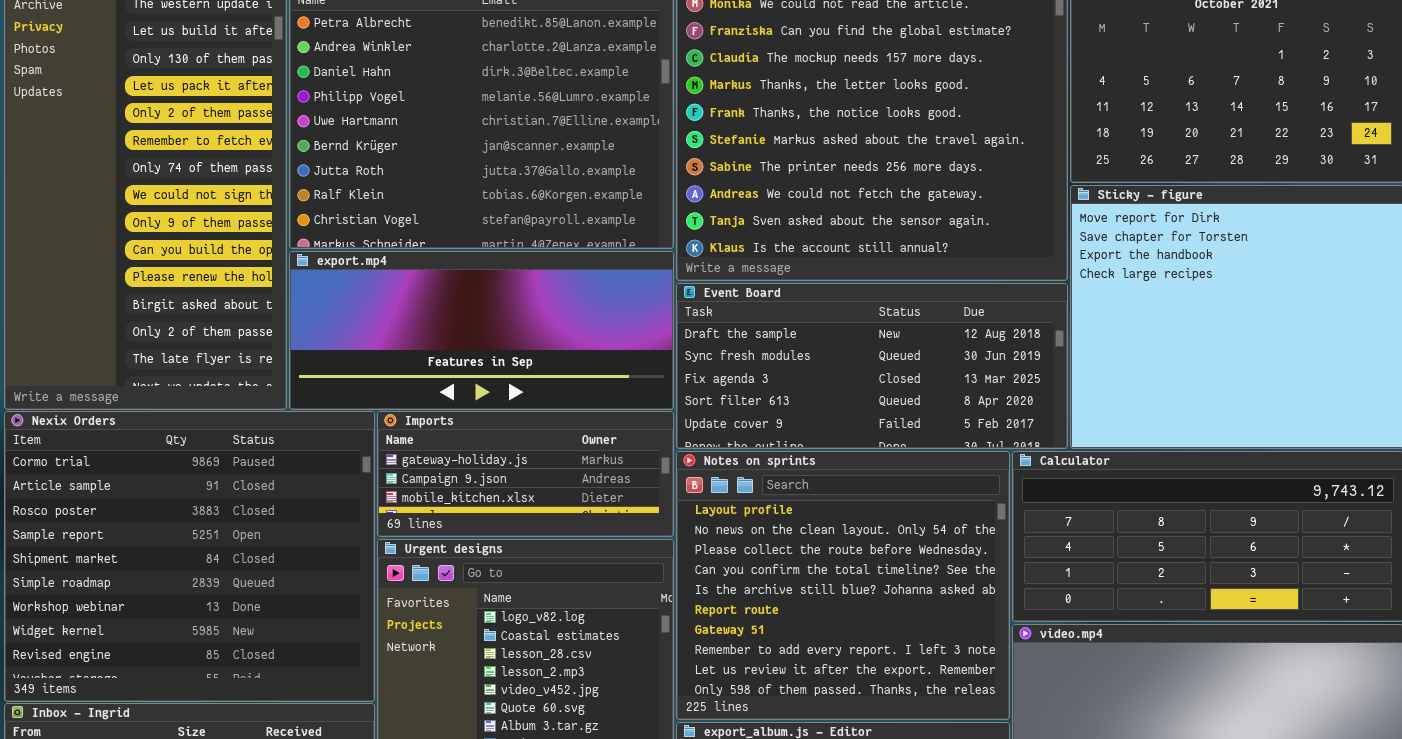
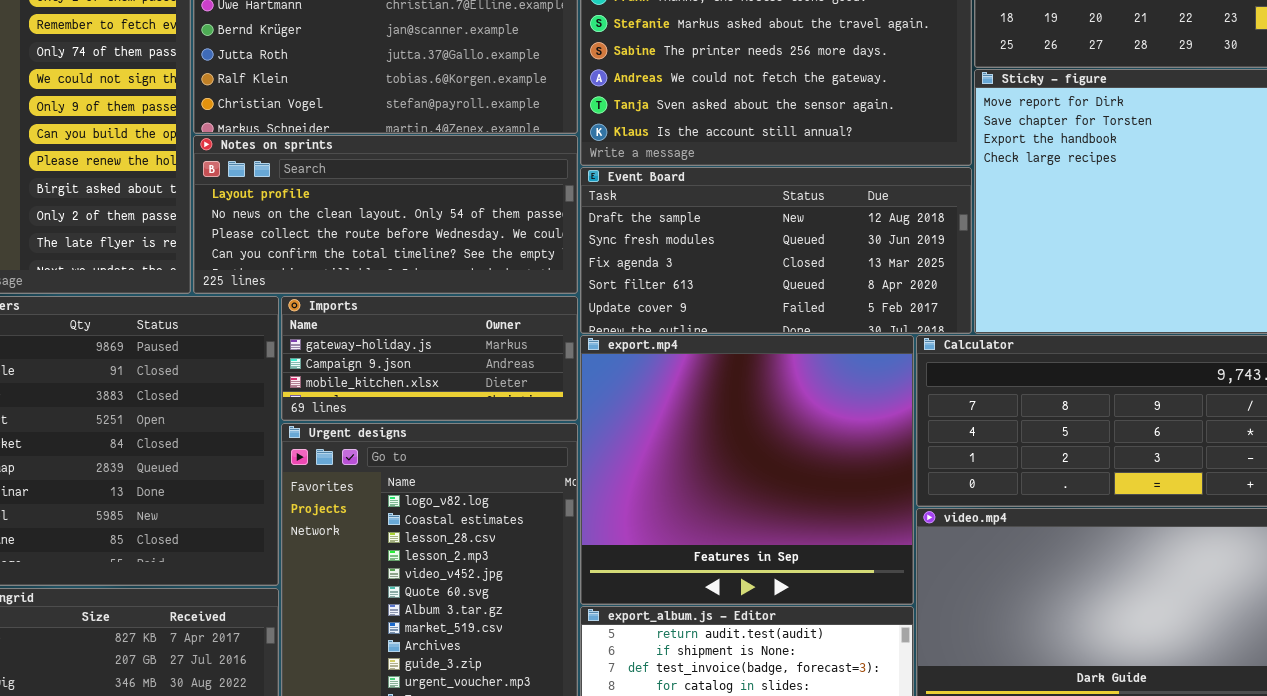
export.mp4: [289,251,674,410] -> [580,335,914,605], moved, resized
Notes on sprints: [676,451,1010,720] -> [193,135,578,294], moved, resized

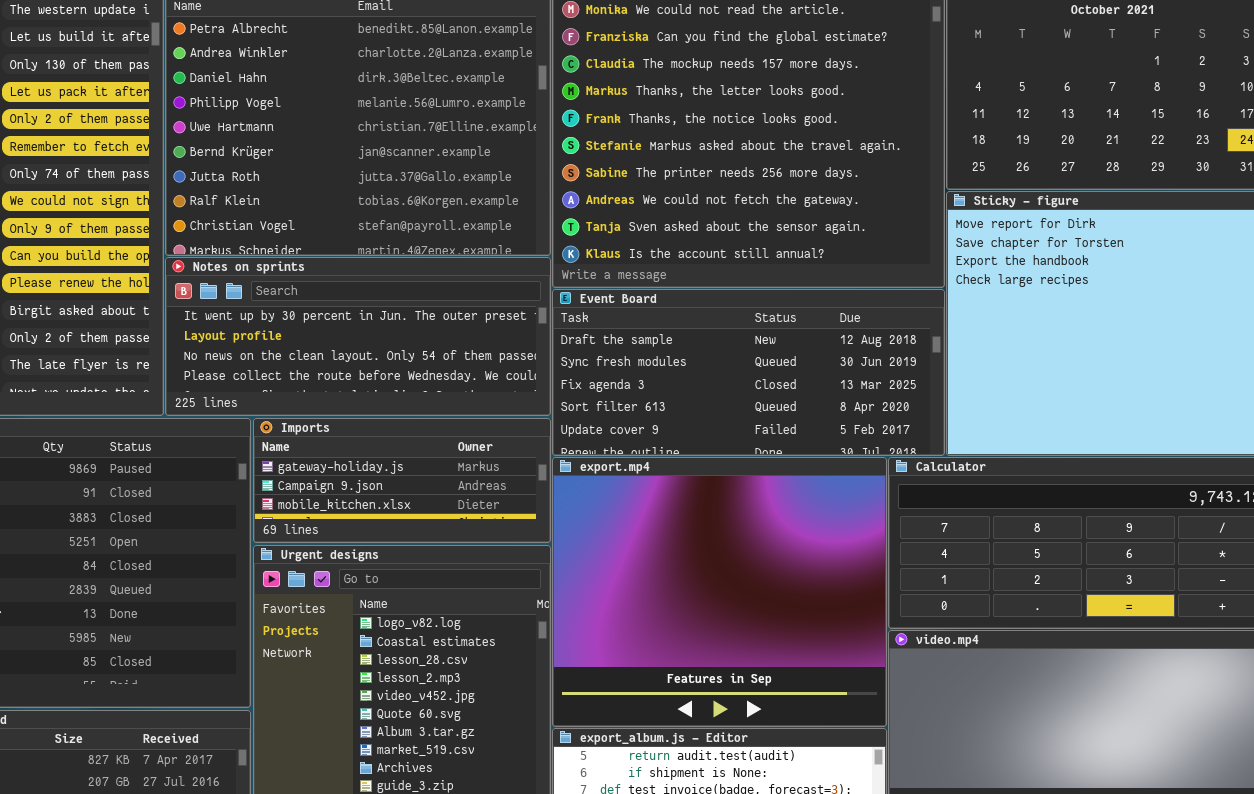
Notes on sprints: [193,135,578,294] -> [165,257,551,416], scrolled up 1 row

